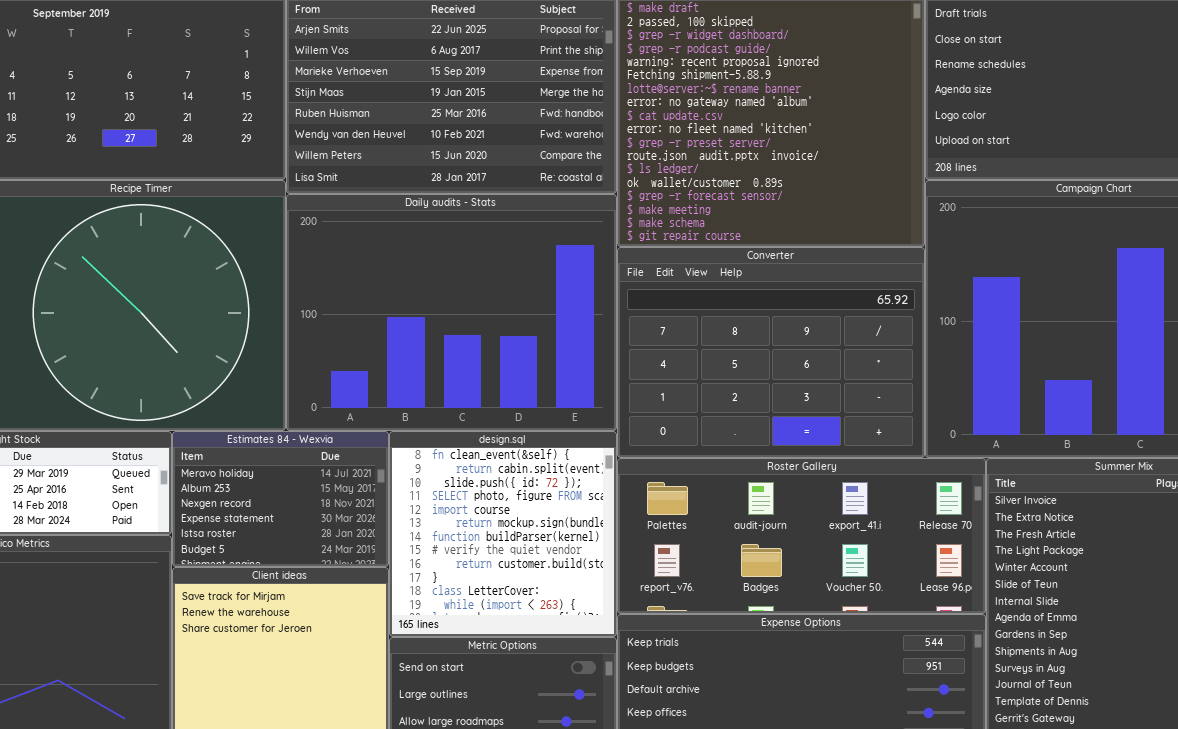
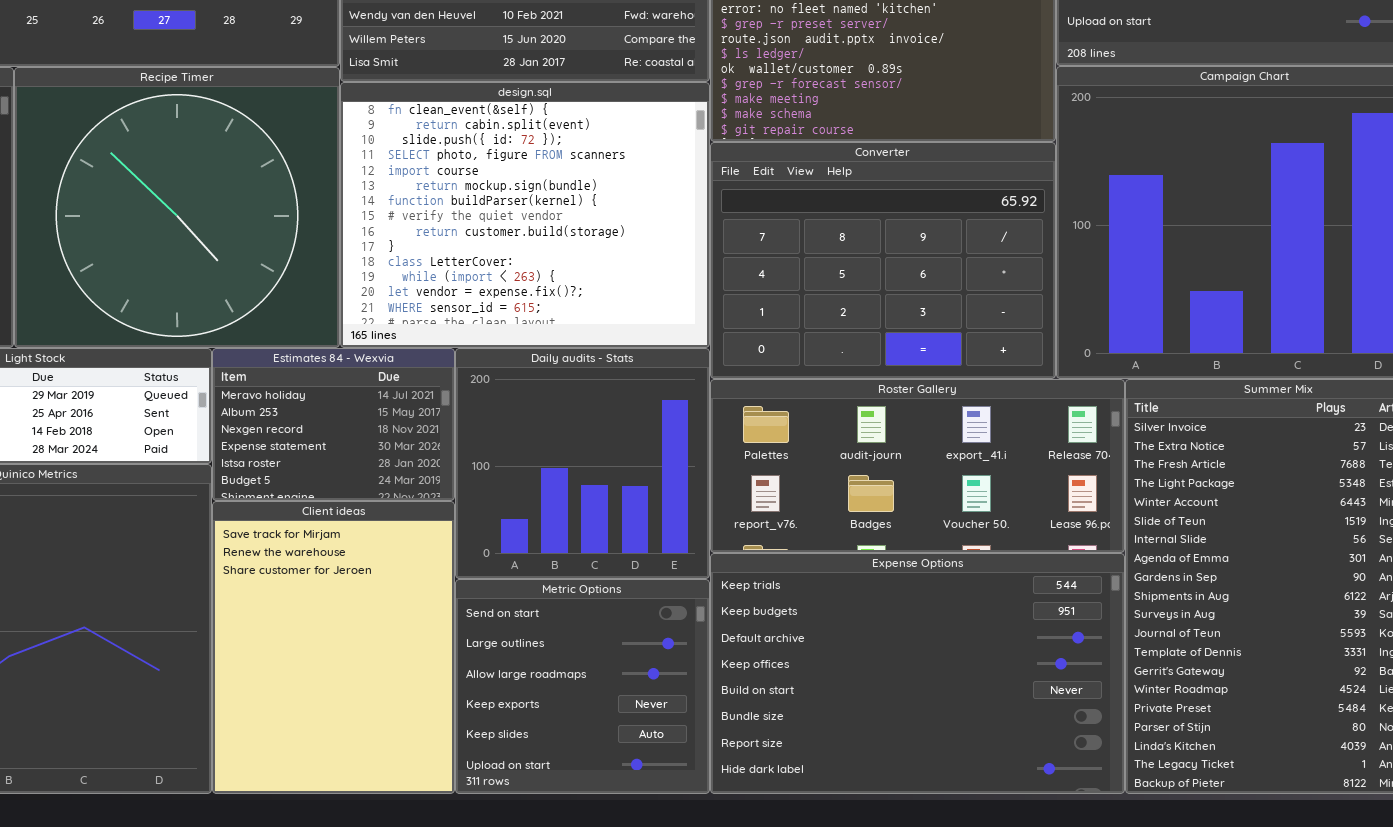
Daily audits - Stats: [286,194,617,431] -> [455,348,710,579], moved, resized
design.sql: [389,431,617,637] -> [340,82,710,348], moved, resized

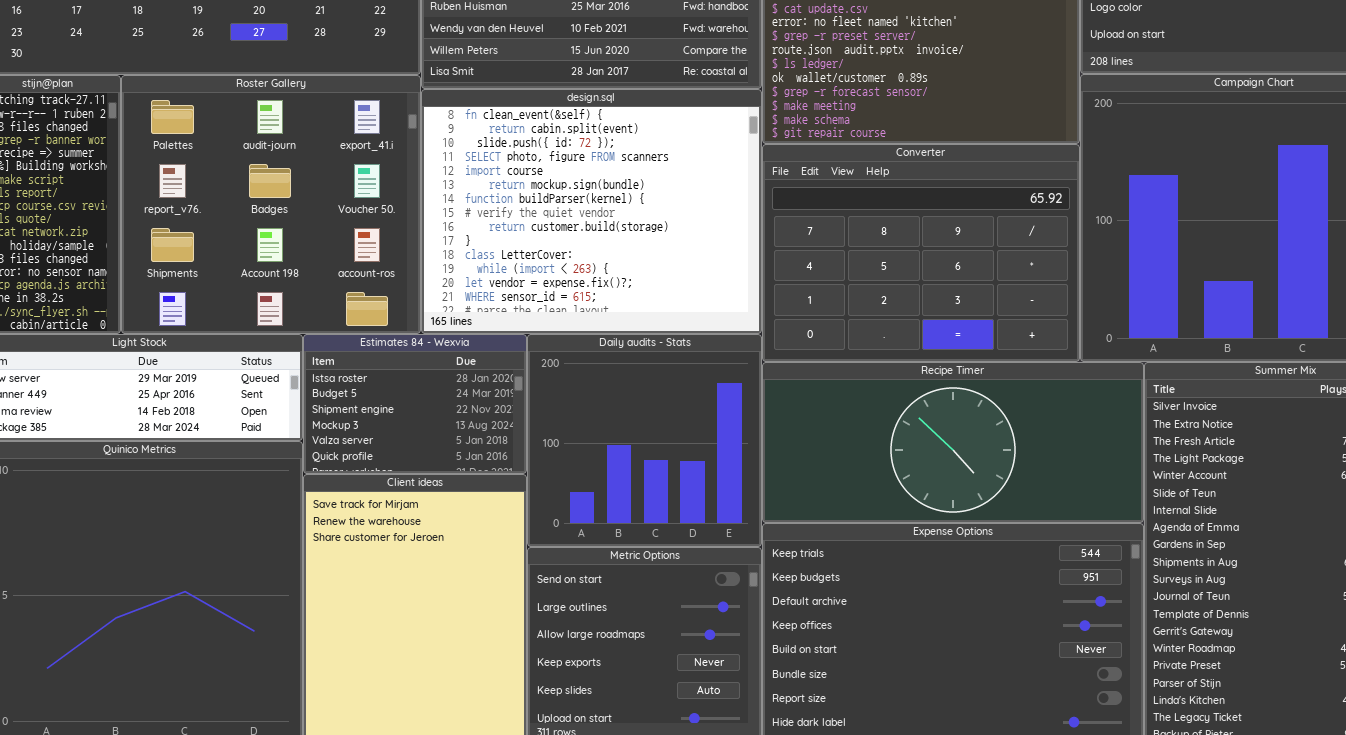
Recipe Timer: [14,67,340,348] -> [762,362,1144,523], moved, resized
Estimates 84 - Wexvia: [212,348,455,501] -> [303,334,527,474], scrolled down 4 rows
Roster Gallery: [710,379,1125,553] -> [121,75,421,334], moved, resized

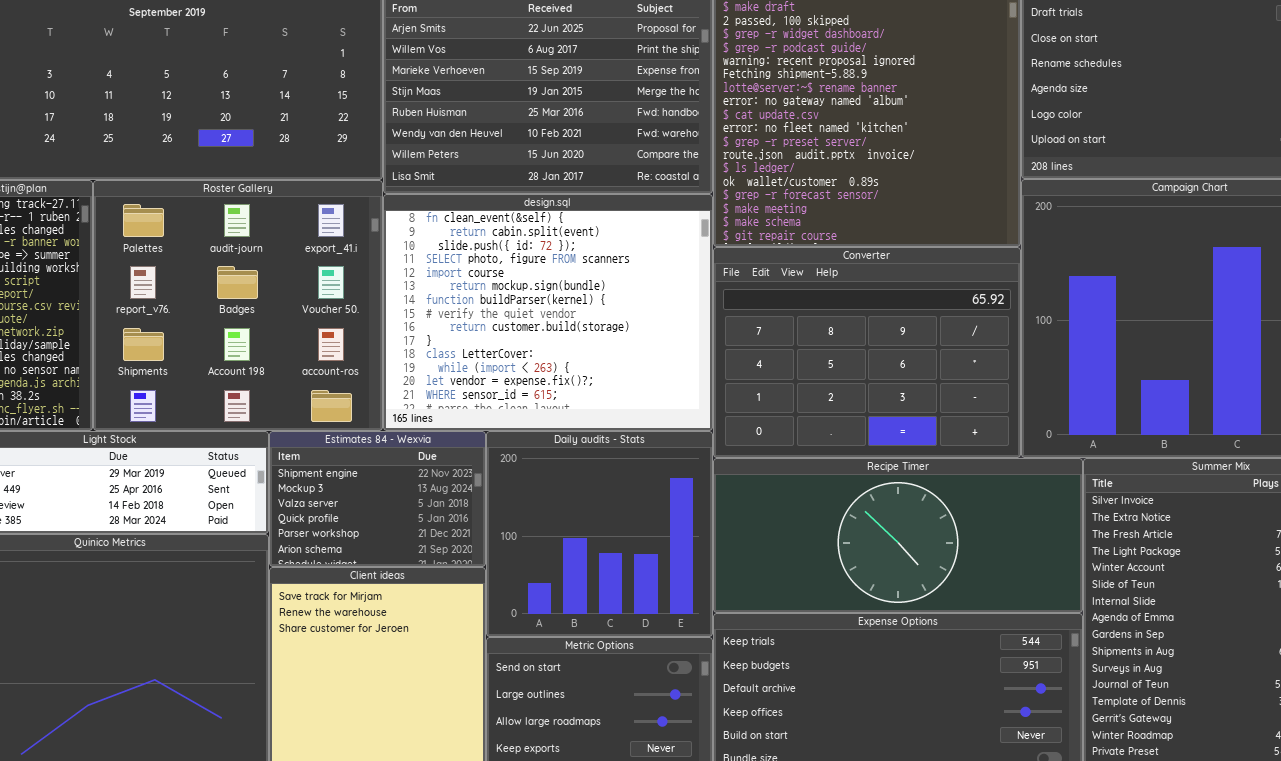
Estimates 84 - Wexvia: [303,334,527,474] -> [269,431,486,567], scrolled down 2 rows

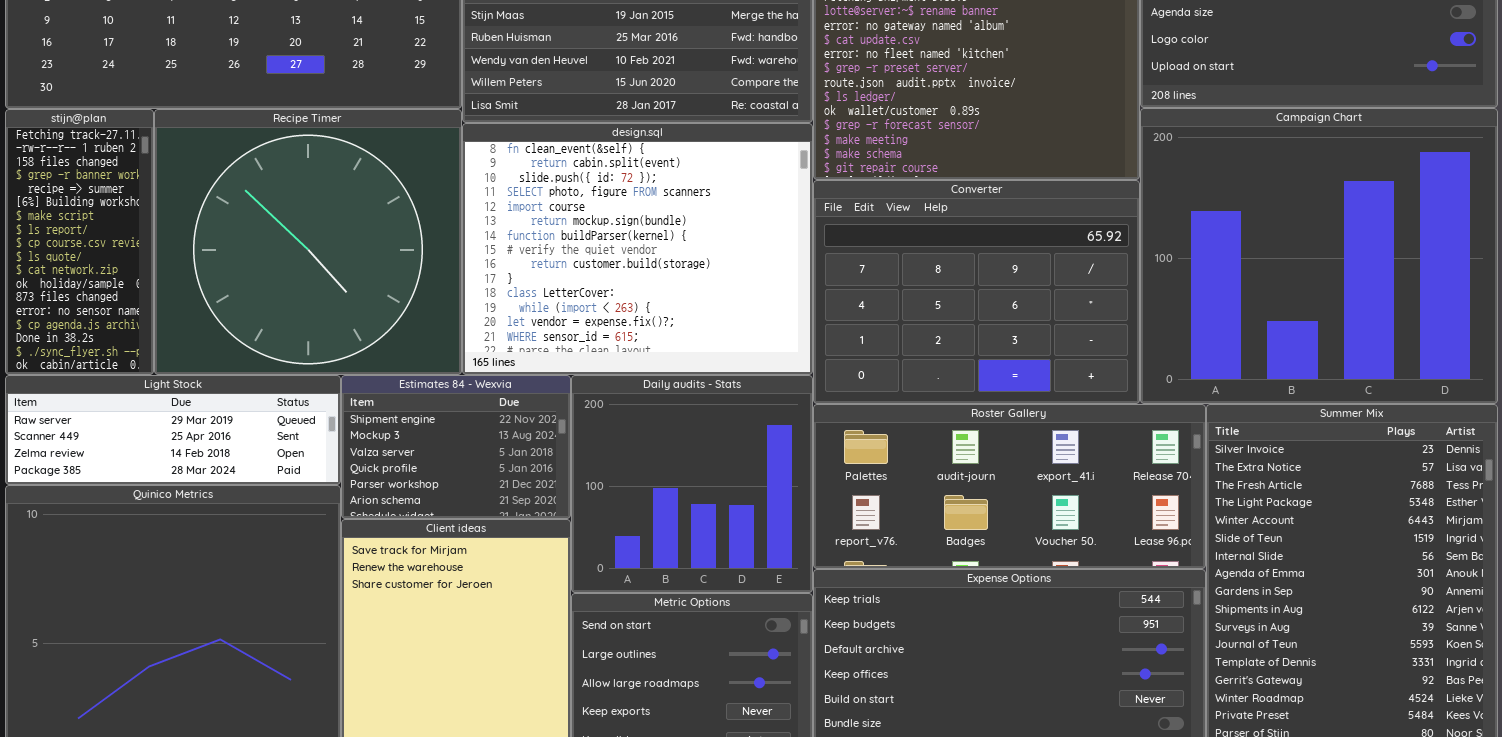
Roster Gallery: [93,180,383,431] -> [813,404,1206,569], moved, resized
Recipe Timer: [713,458,1083,613] -> [154,109,462,375], moved, resized

